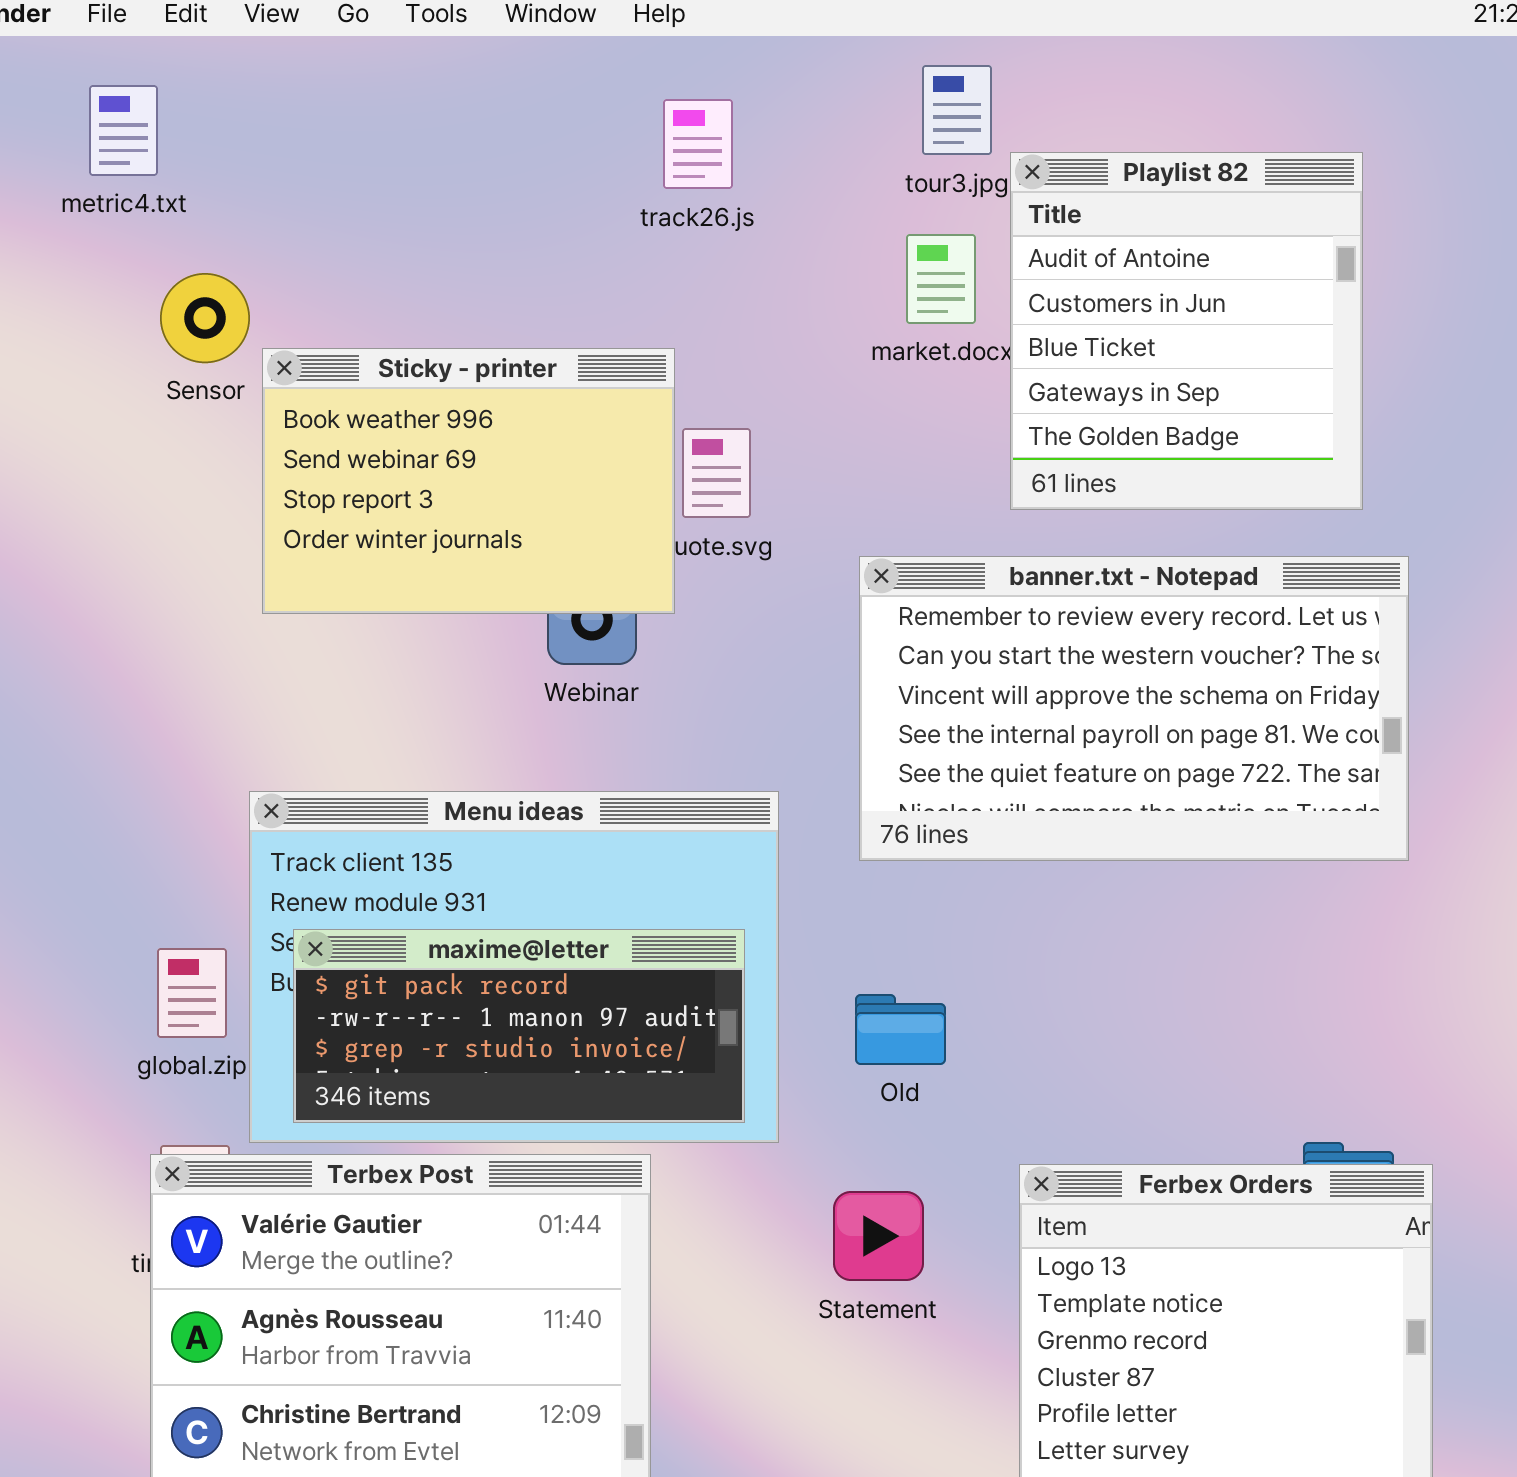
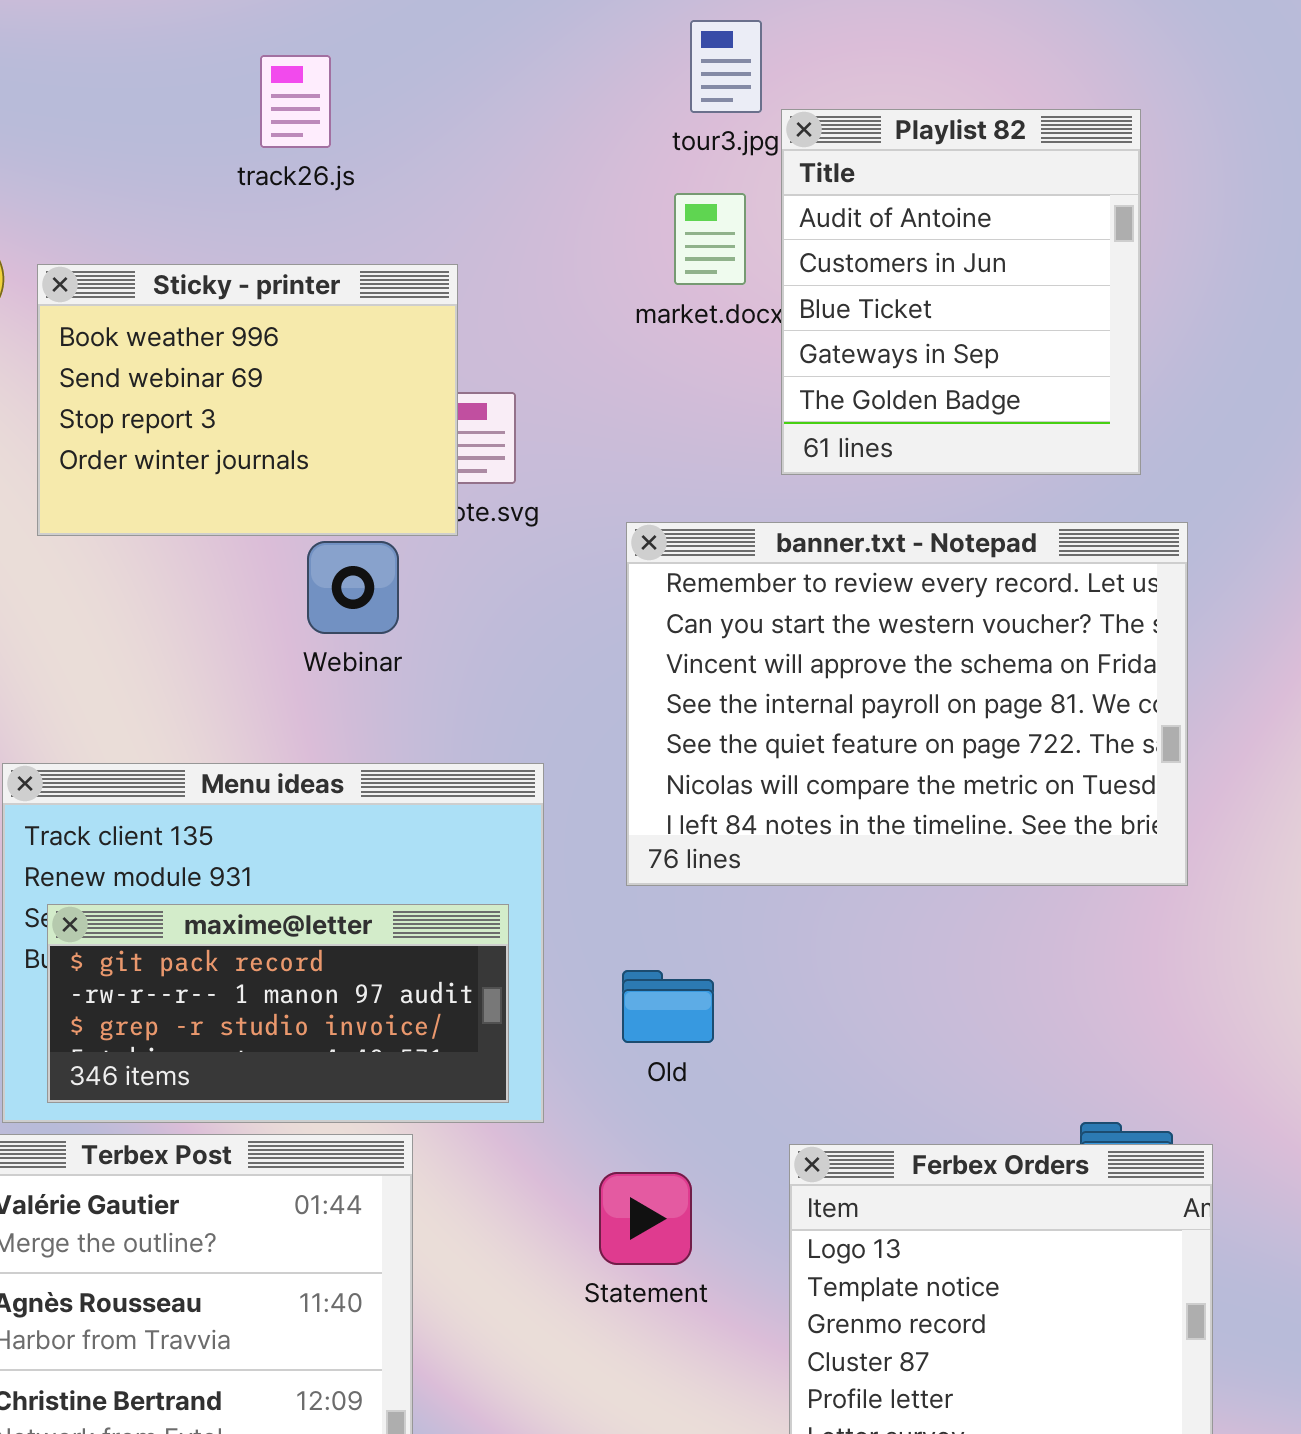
track26.js: [663,99,733,189] -> [260,55,331,148], moved
Sticky - printer: [262,348,675,614] -> [37,264,458,536], moved
banner.txt - Notepad: [859,556,1409,861] -> [626,522,1188,886], resized

